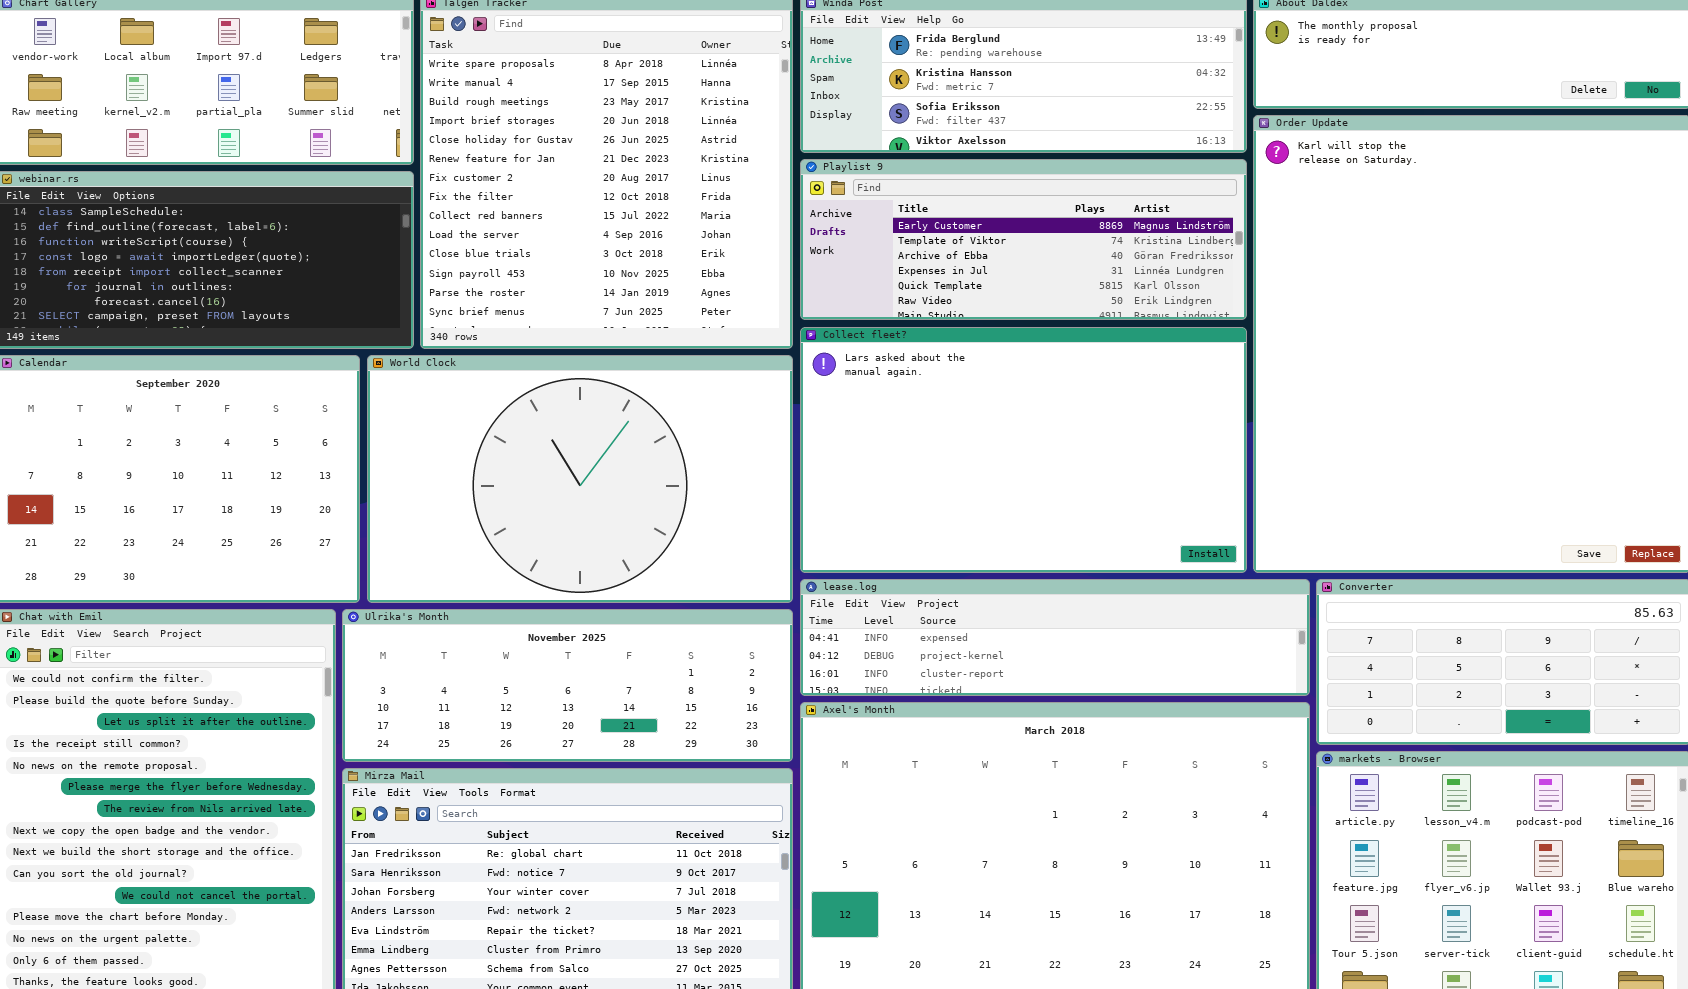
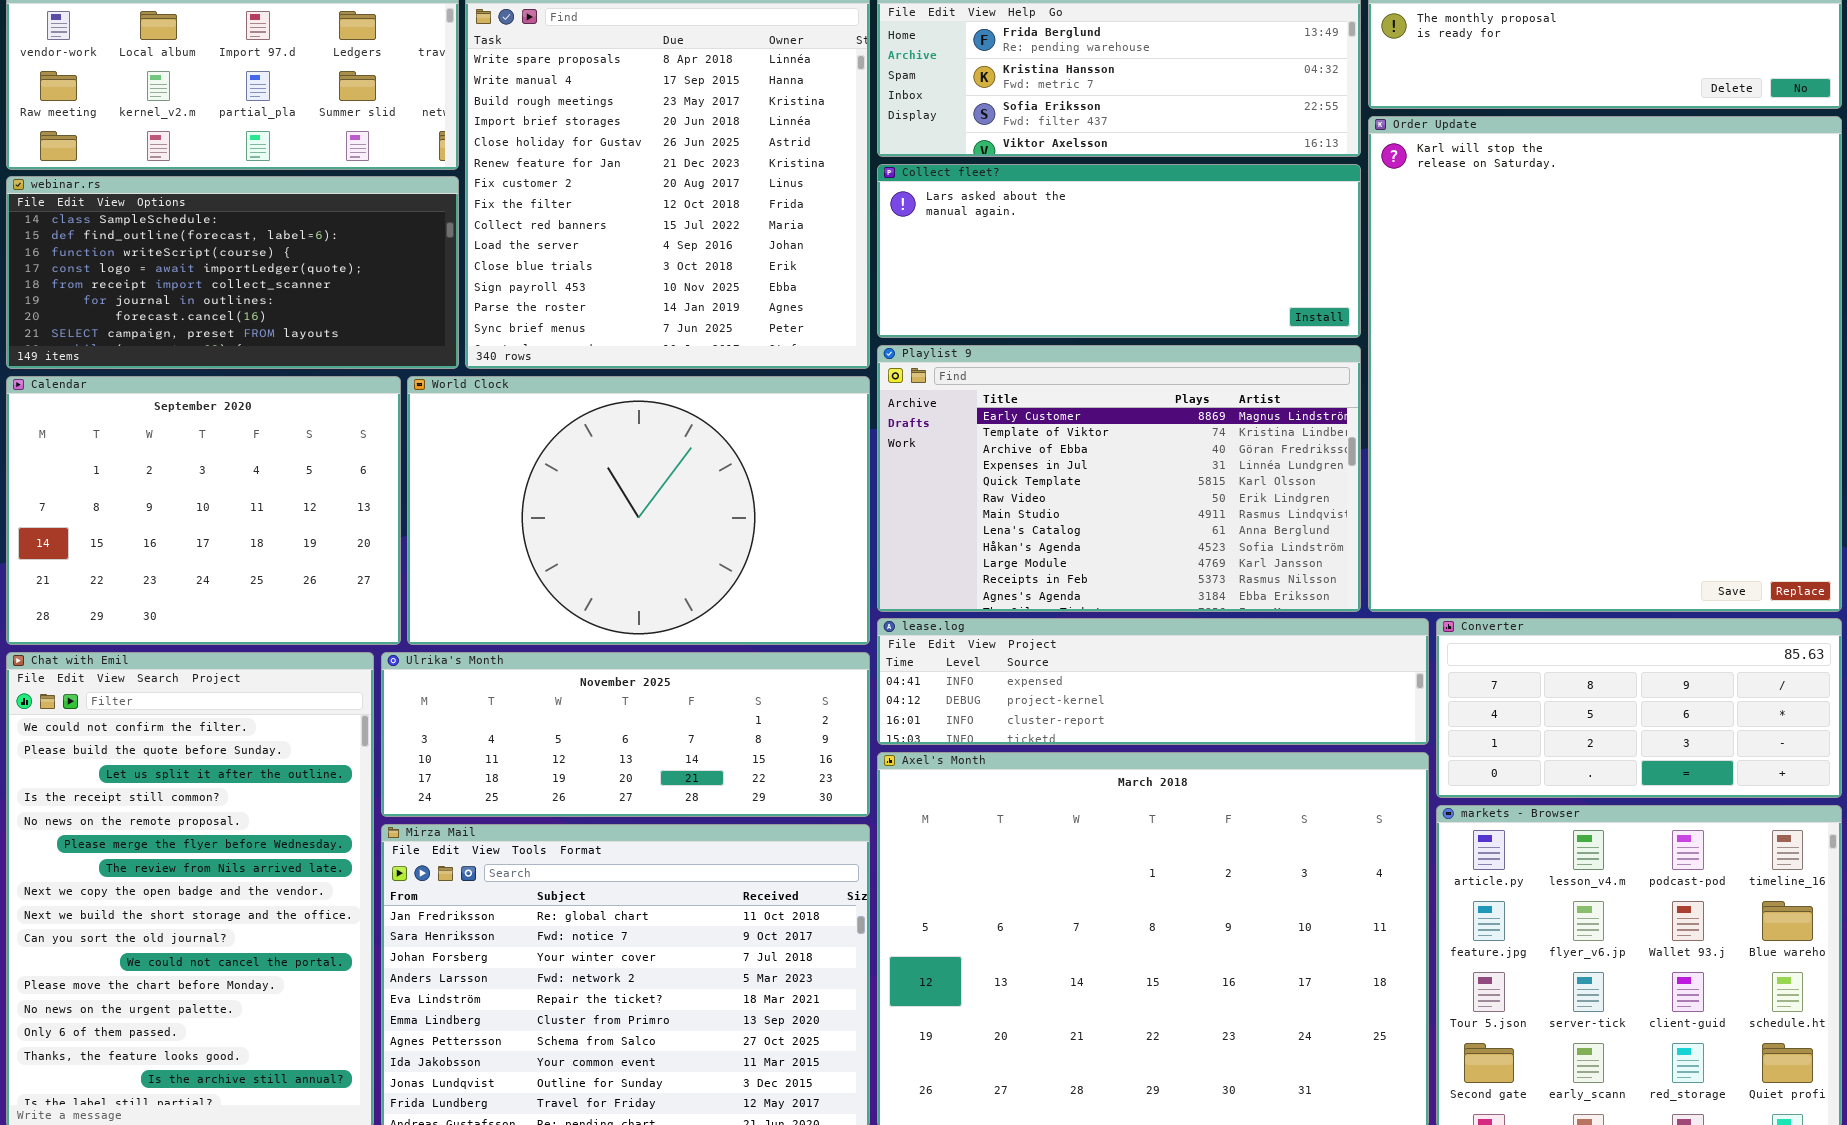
Playlist 9: [800,159,1247,320] -> [877,345,1361,612], moved, resized
Collect fleet?: [800,327,1247,573] -> [877,164,1361,338], moved, resized

